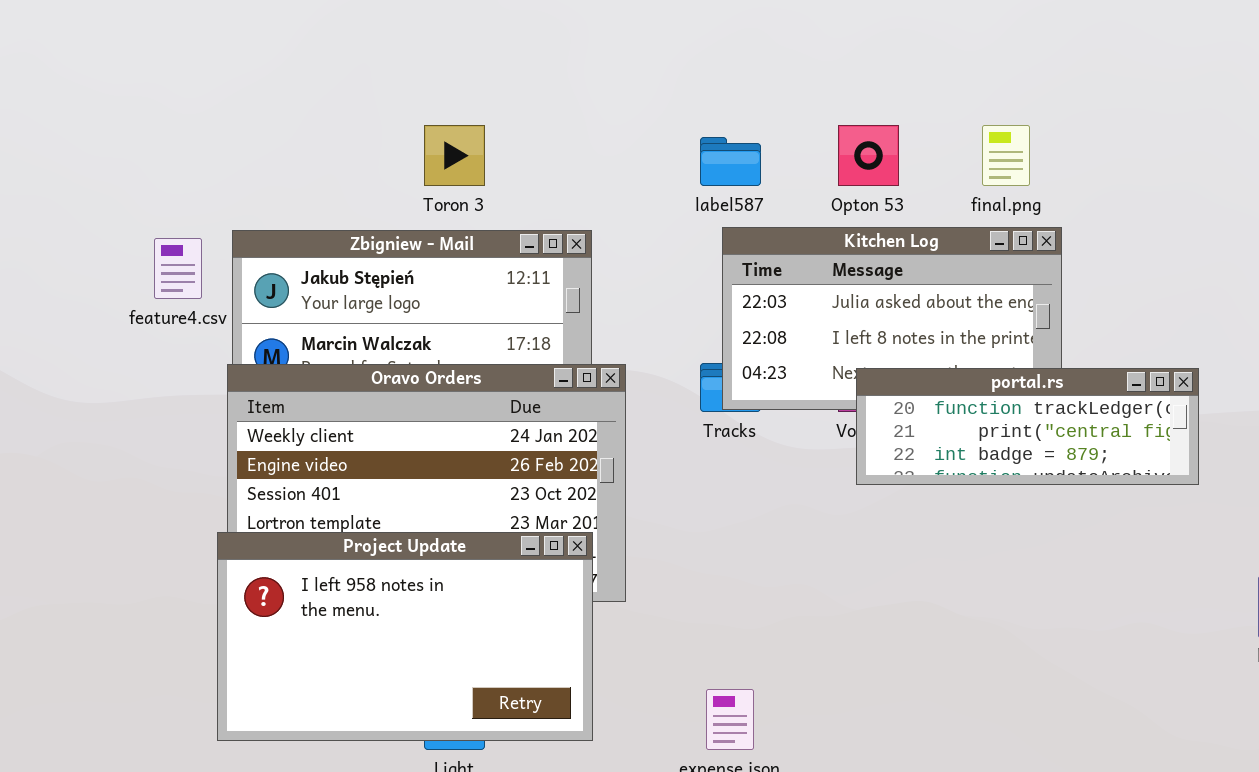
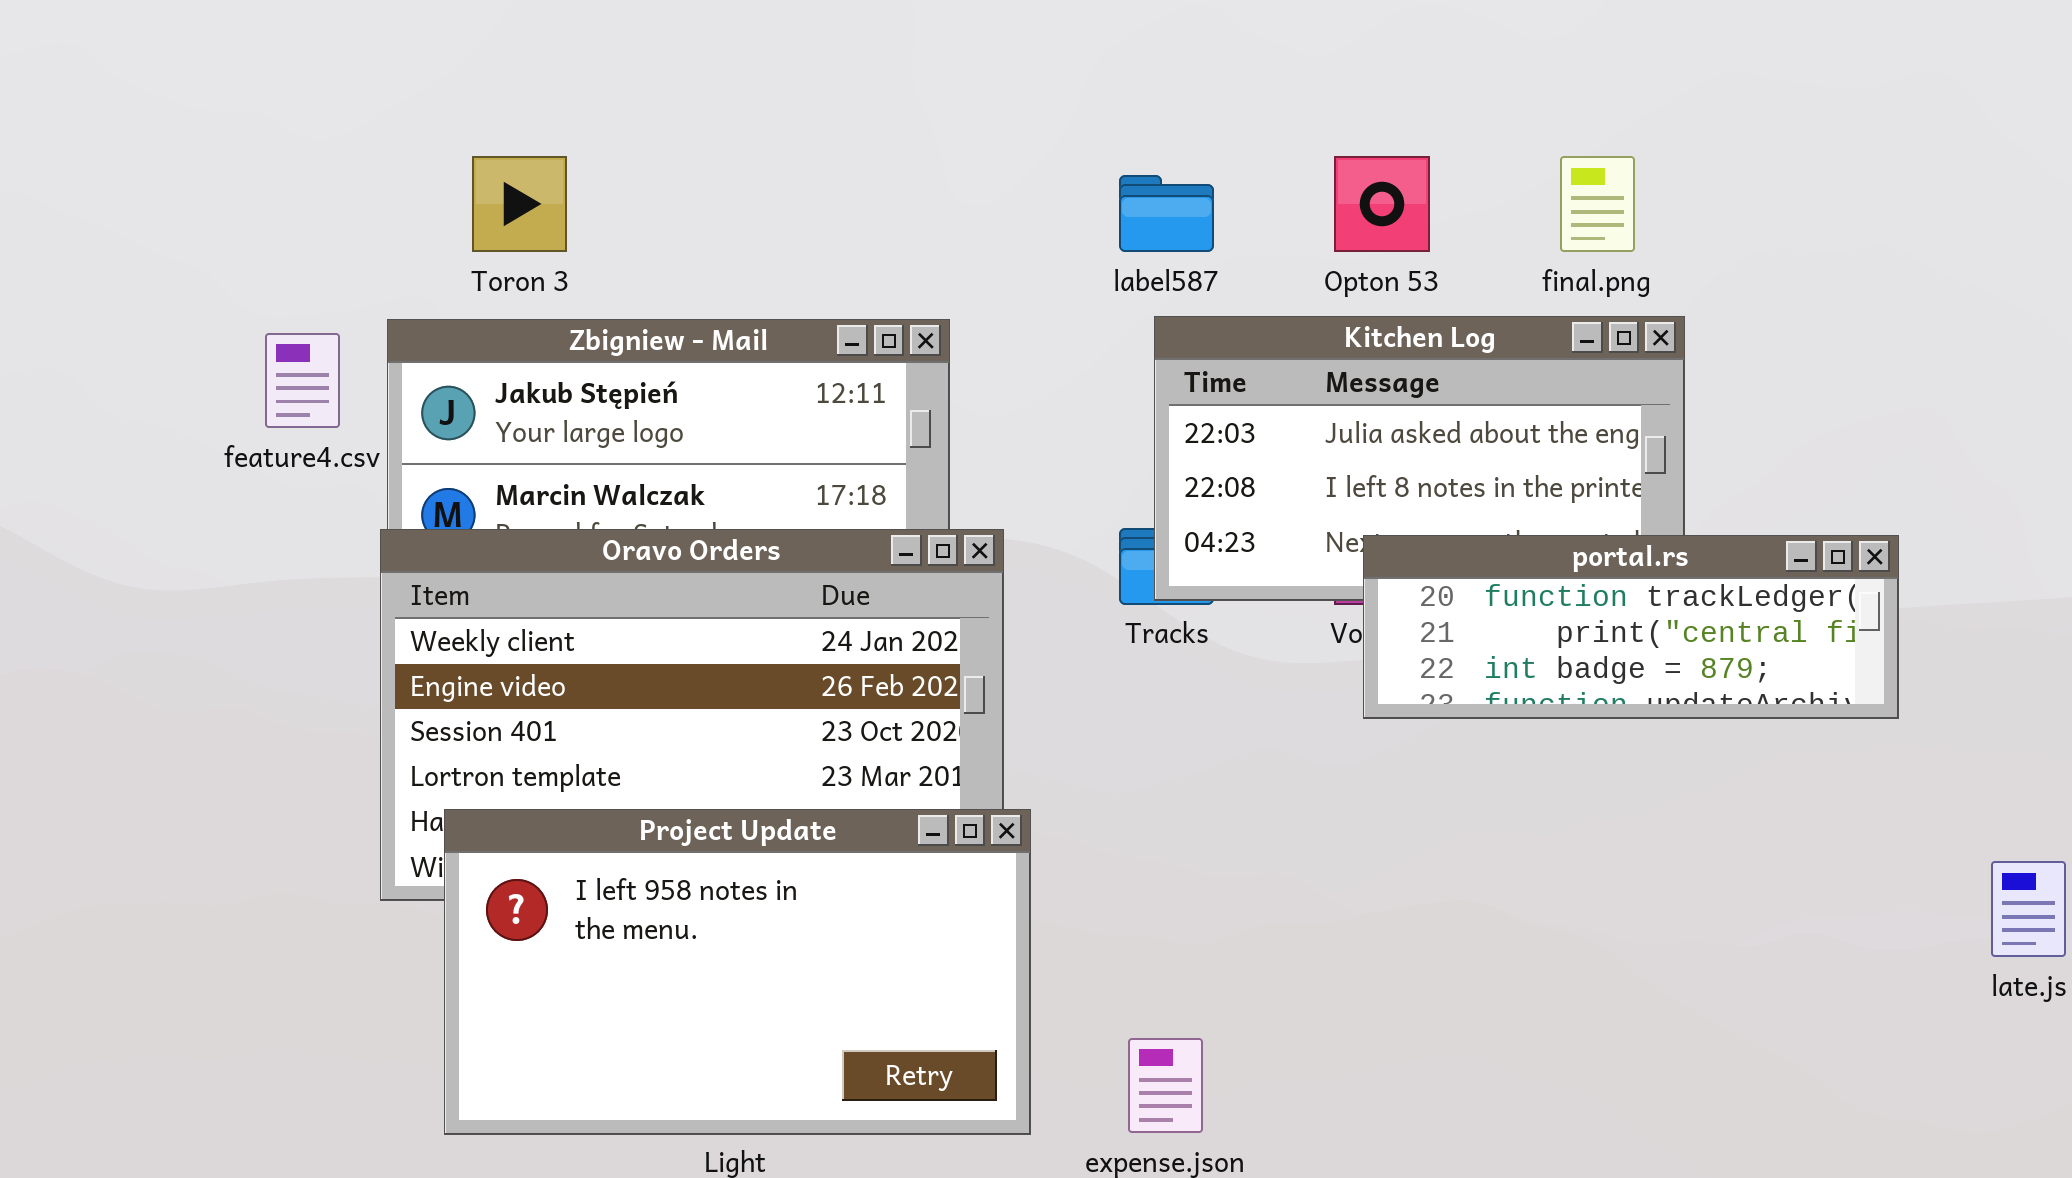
Toron 3: [424,125,485,186] -> [472,156,567,252], moved
Project Update: [217,532,593,741] -> [444,809,1031,1135], moved

